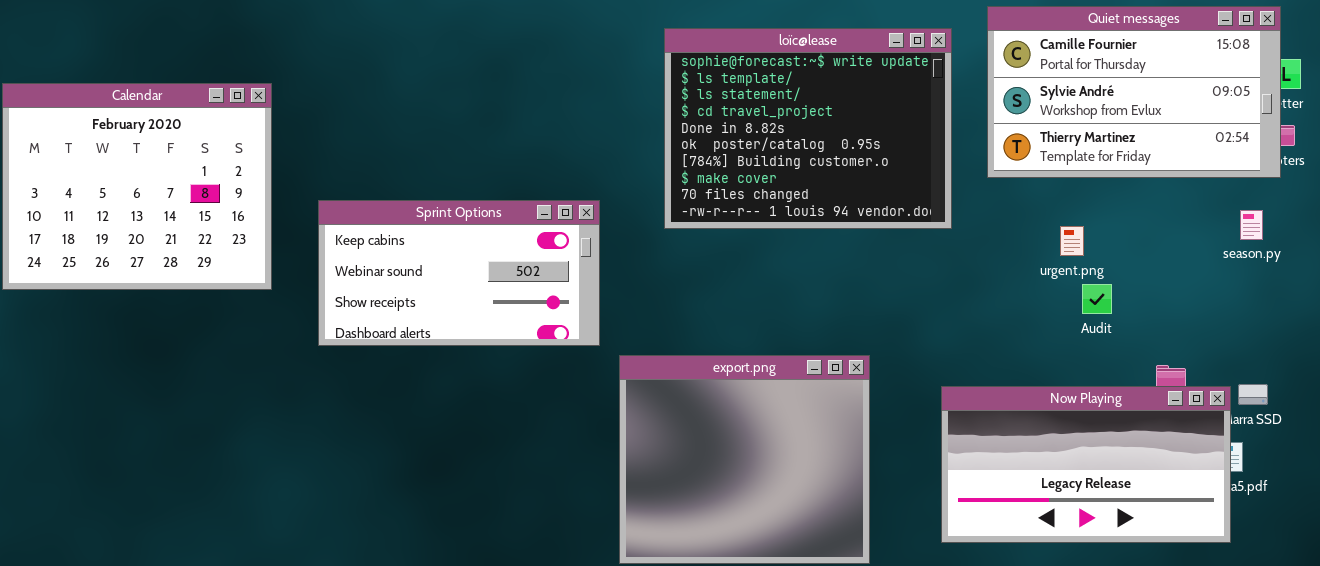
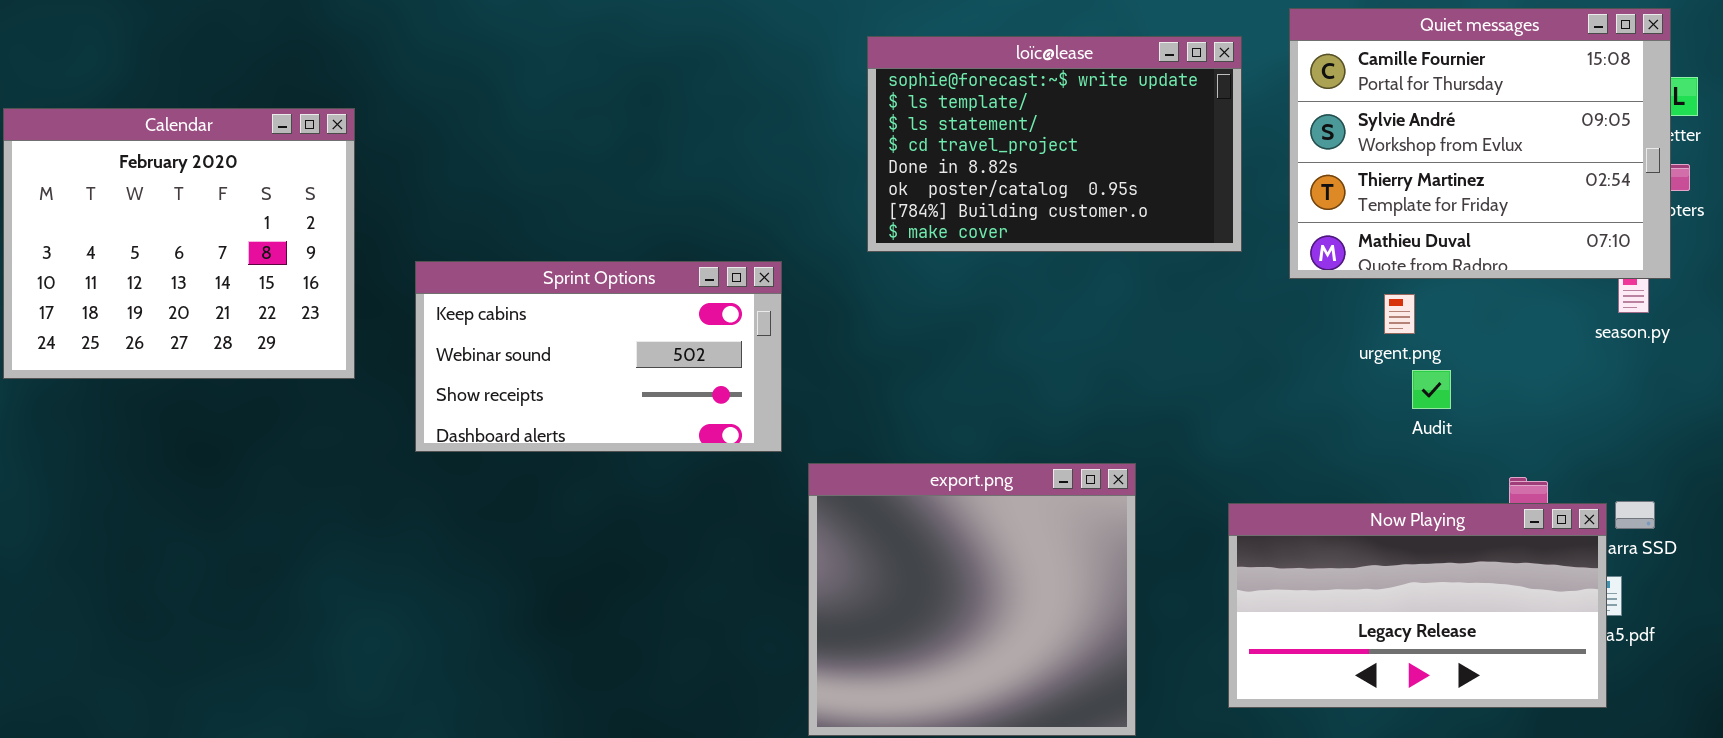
Quiet messages: [987,6,1281,178] -> [1289,8,1671,279], resized
loïc@lease: [664,28,952,229] -> [867,36,1242,252], resized

